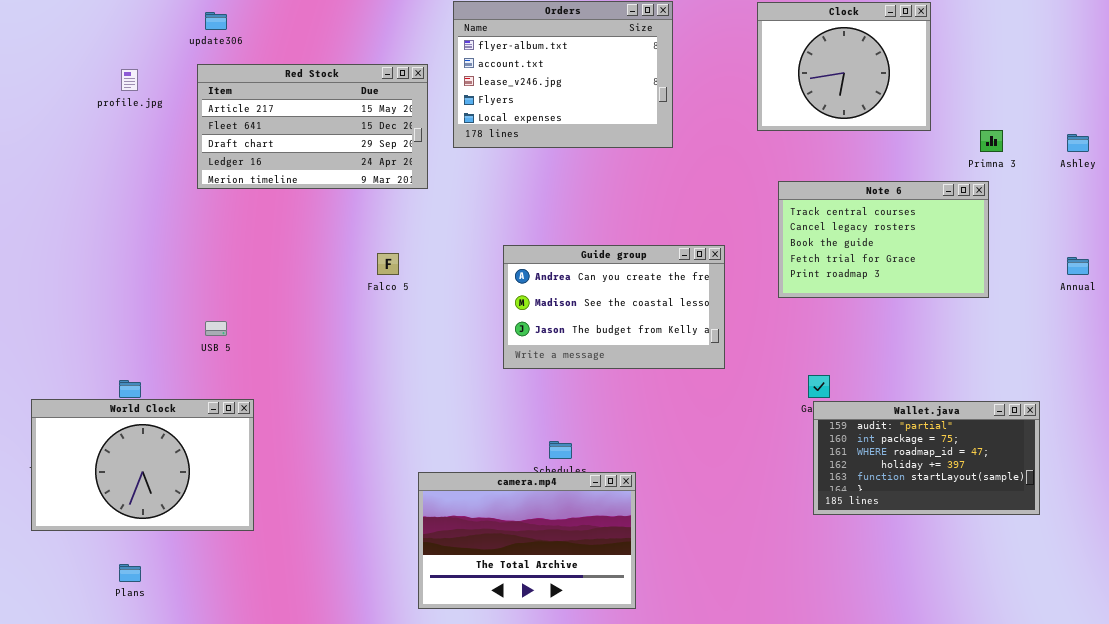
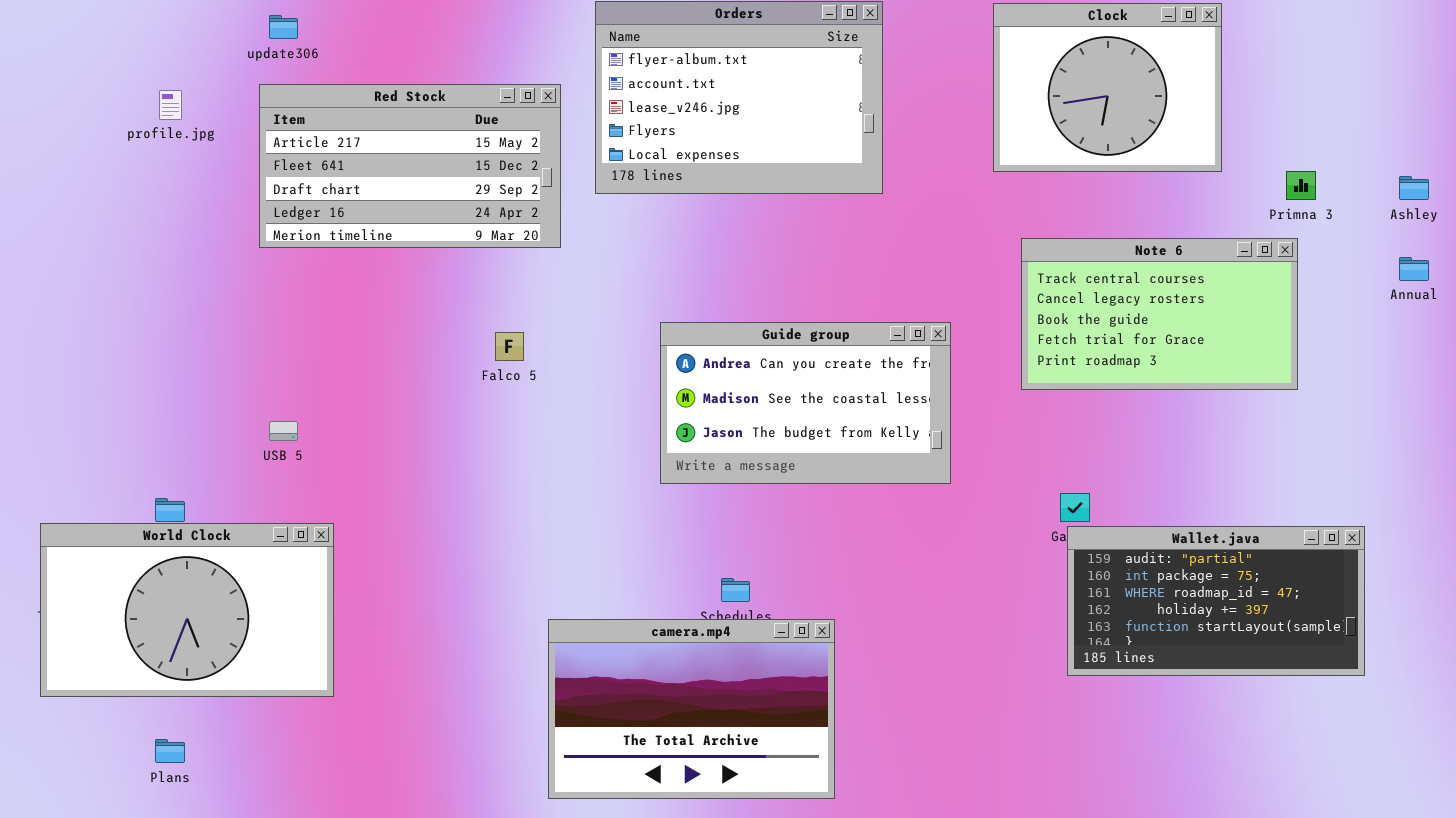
Annual: [1067,257,1089,275] -> [1399,257,1429,281], moved

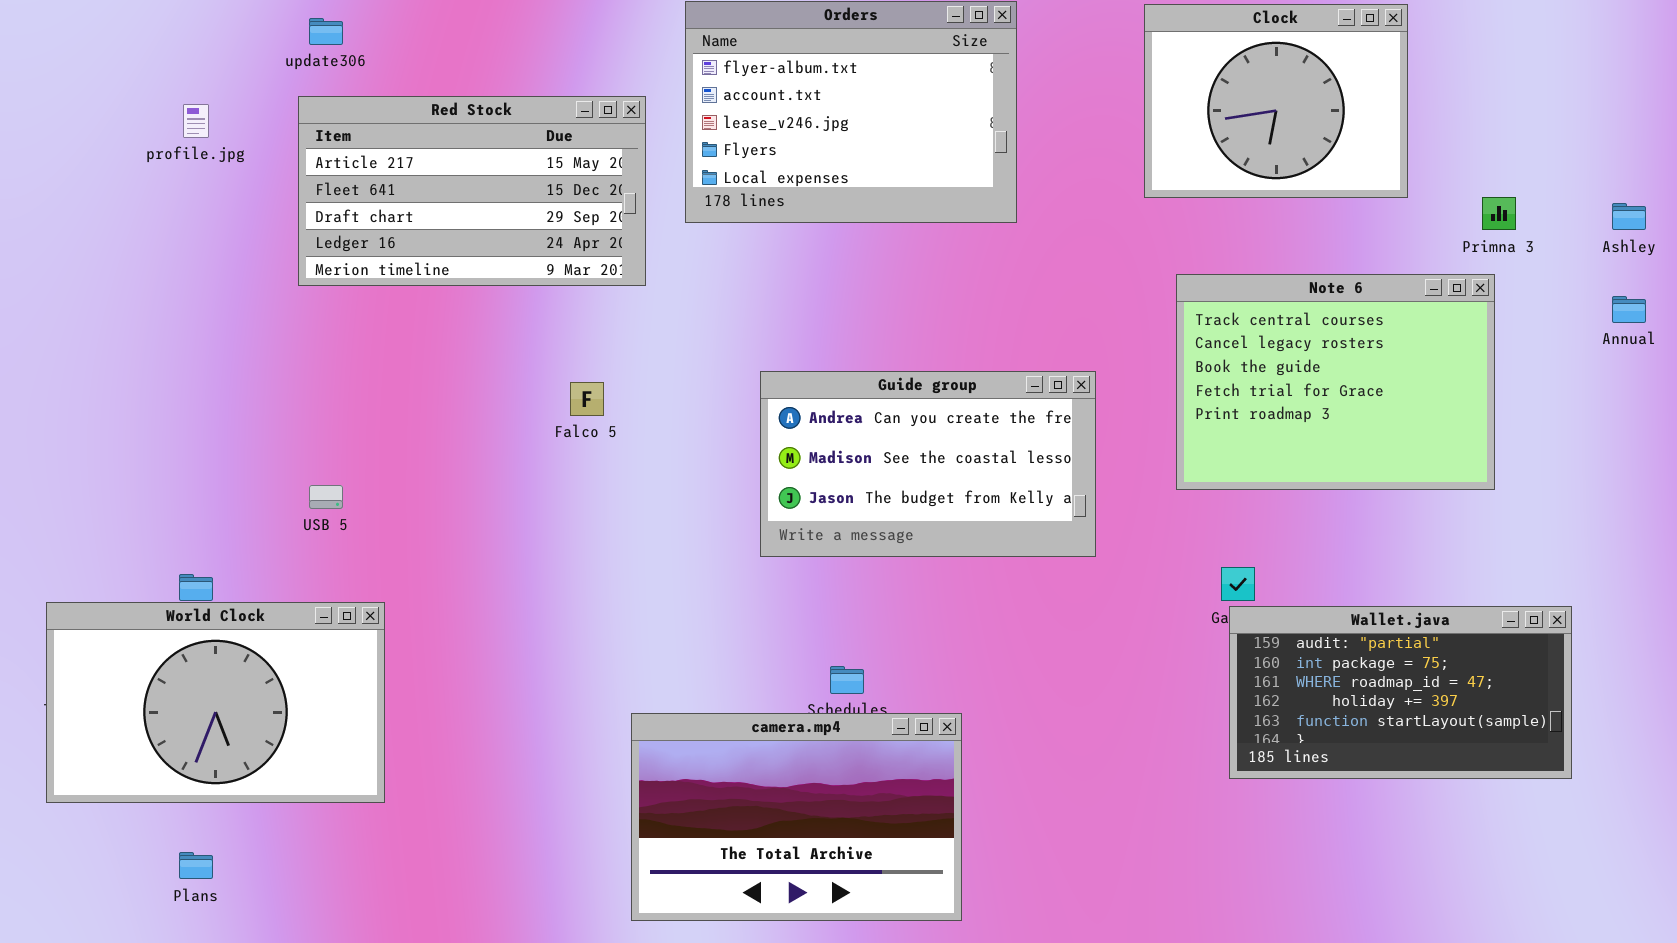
Note 6: [1021,238,1298,390] -> [1176,274,1495,490], resized

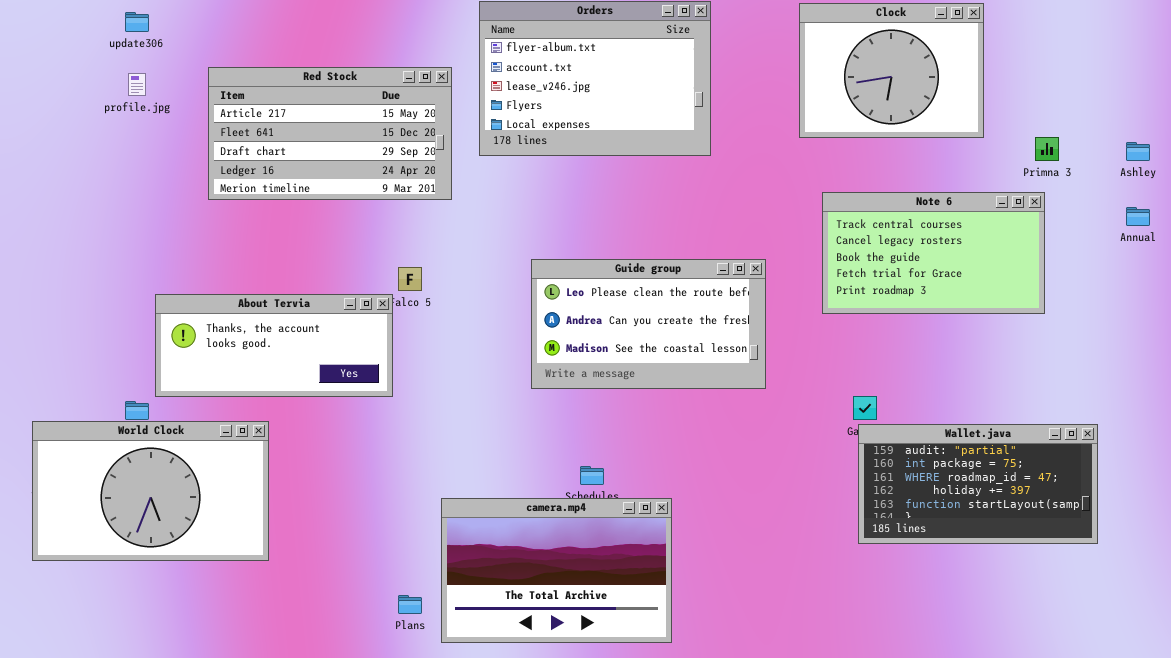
update306: [309,18,343,45] -> [125,12,149,32], moved
Note 6: [1176,274,1495,490] -> [822,192,1045,314], resized
Guide group: [760,371,1096,557] -> [531,259,766,389], scrolled up 1 row
About Tervia: none -> [155,294,393,397], opened
Plans: [179,852,213,879] -> [398,595,422,614], moved

